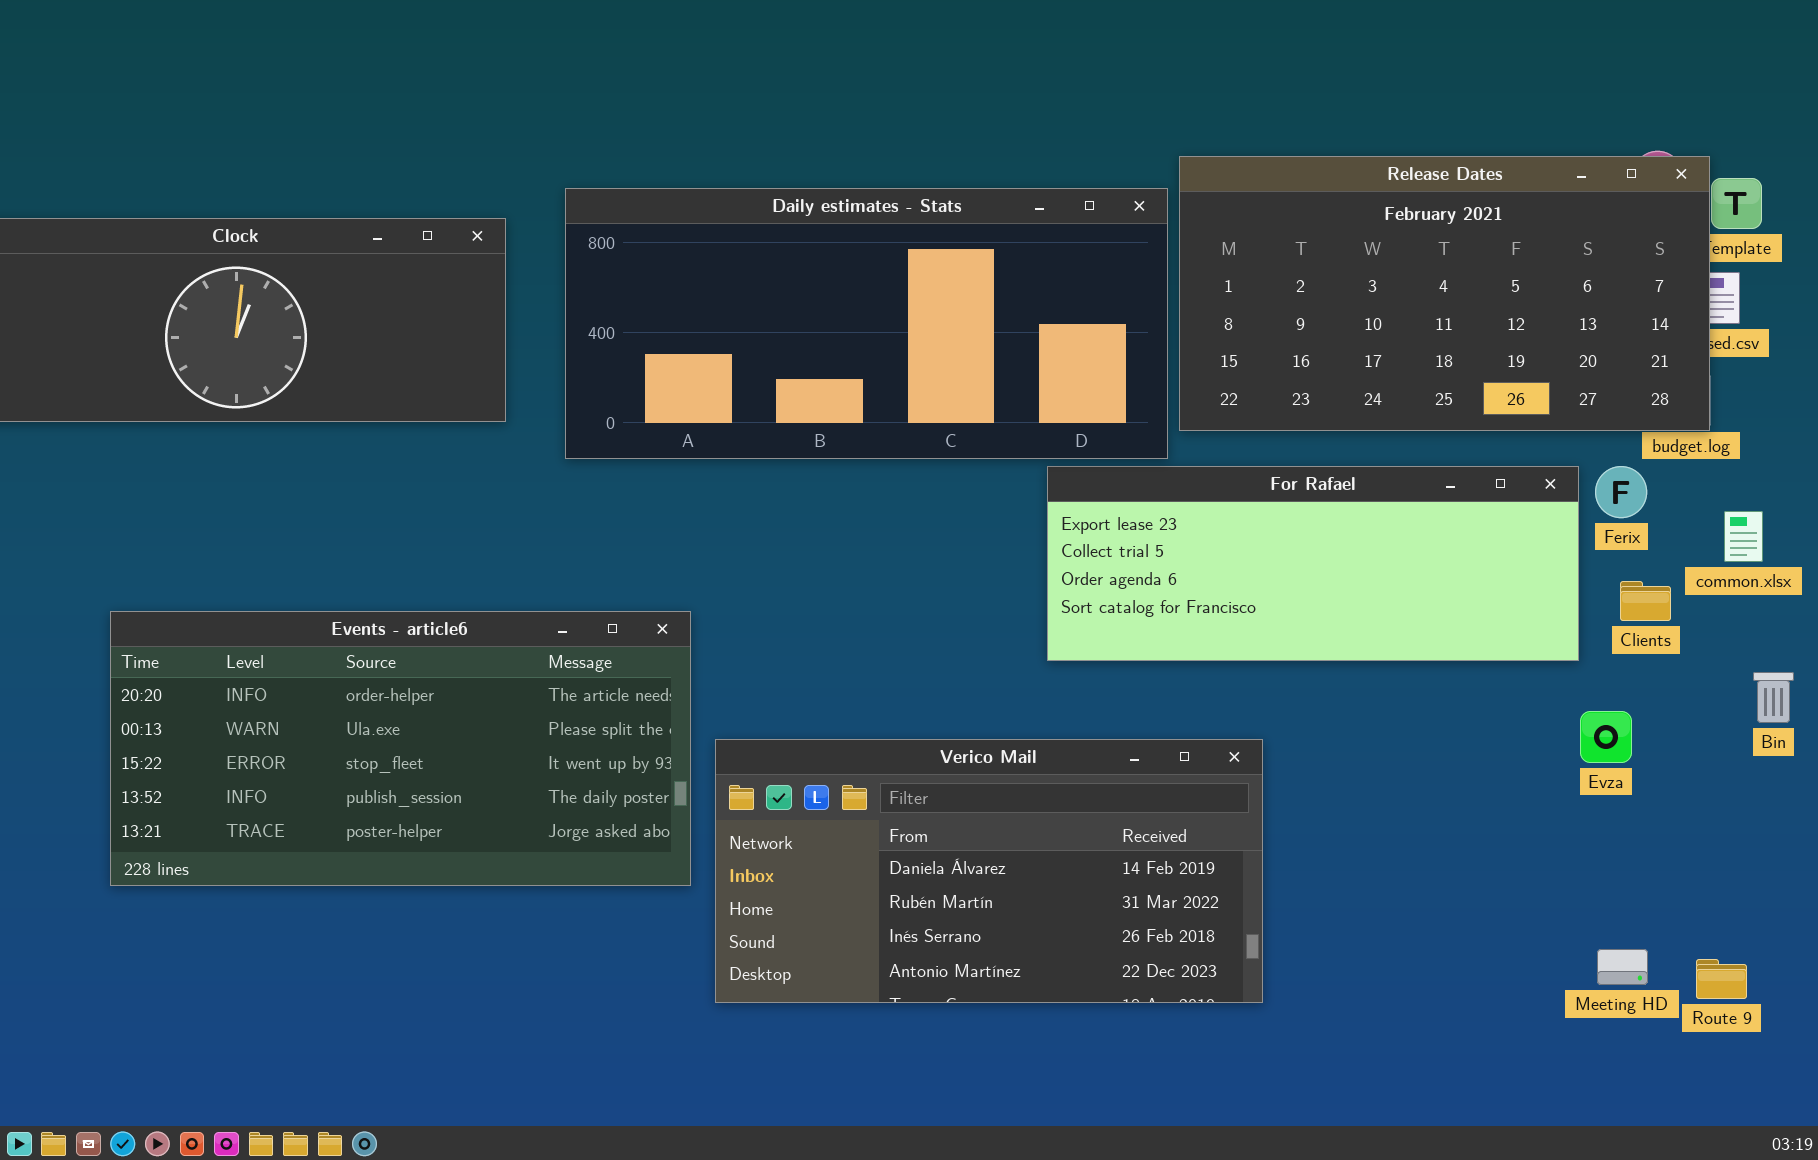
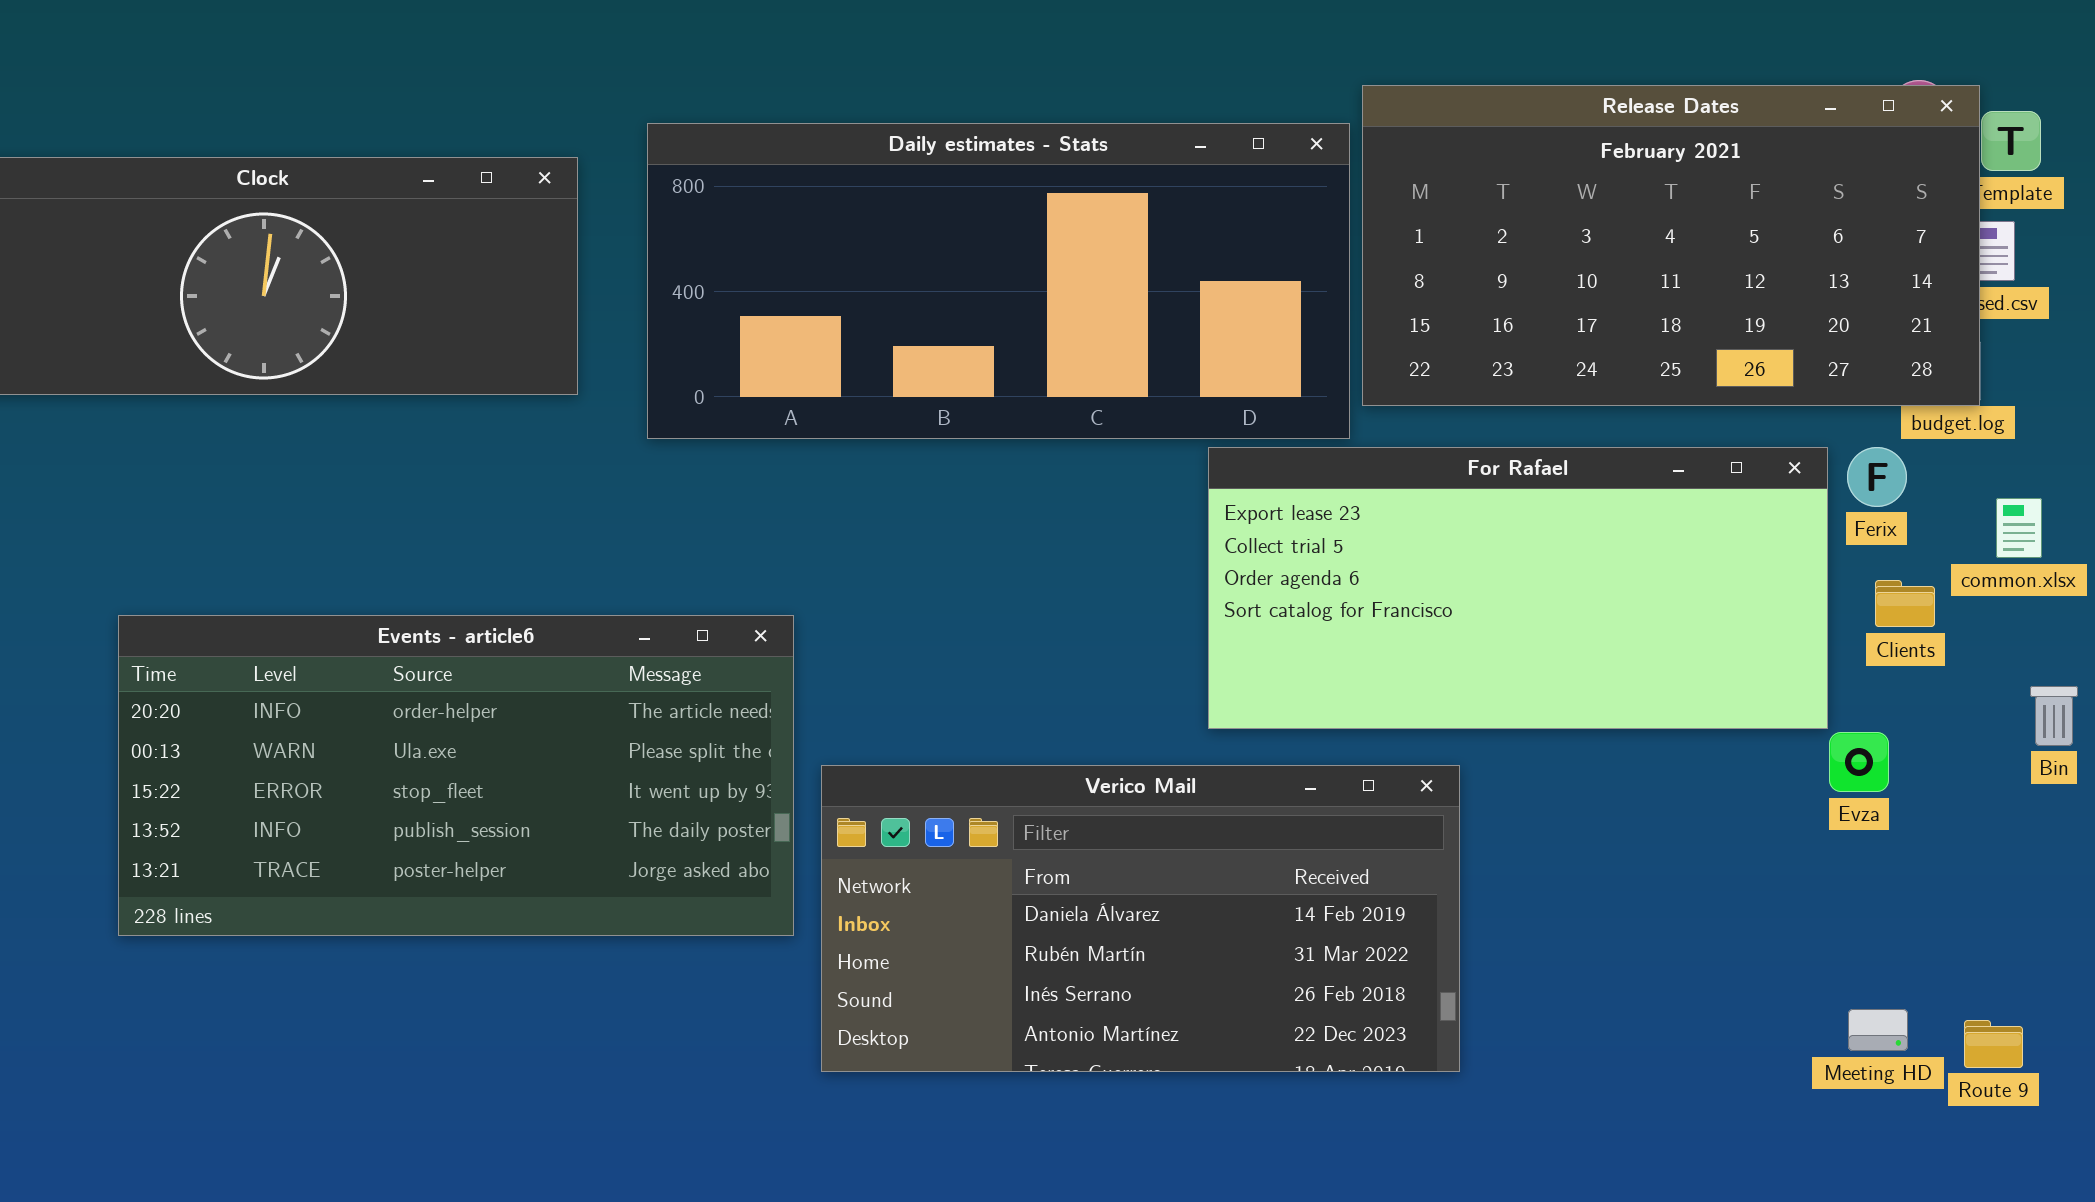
For Rafael: [1047,466,1579,661] -> [1208,447,1828,729], resized

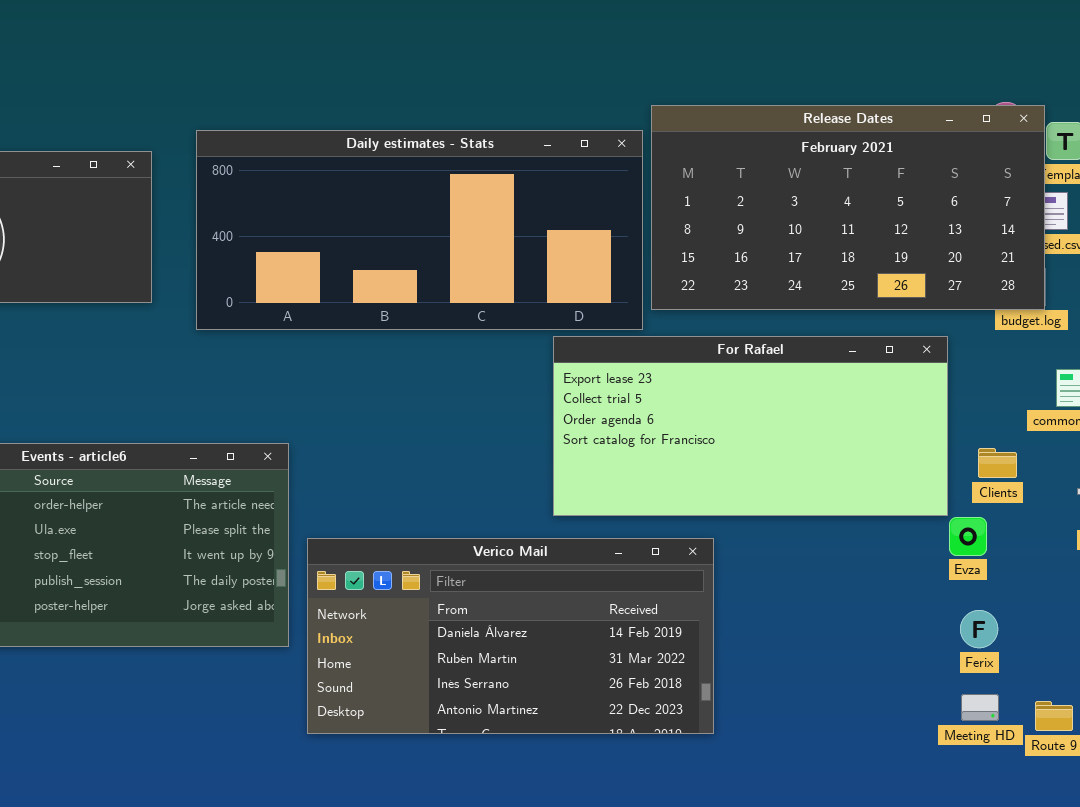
Ferix: [1847,447,1907,507] -> [960,610,998,648], moved
Clients: [1875,580,1935,627] -> [978,448,1017,478], moved

